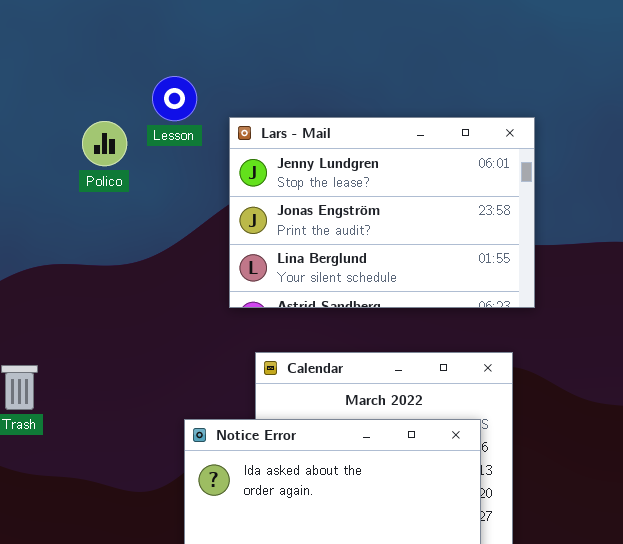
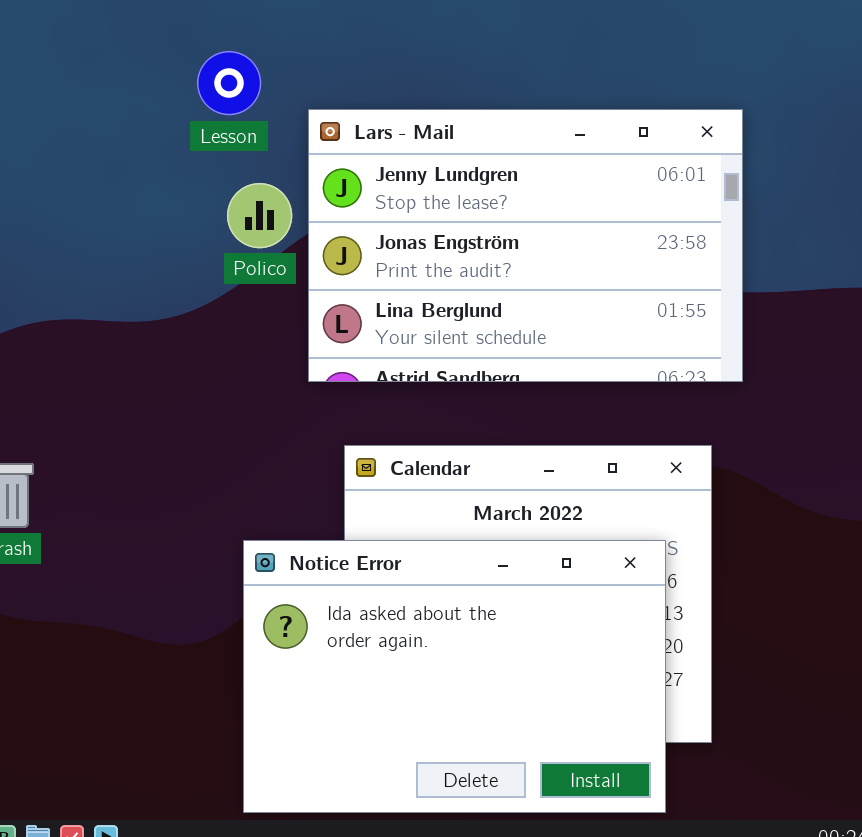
Polico: [82,121,127,166] -> [227,183,292,248], moved

